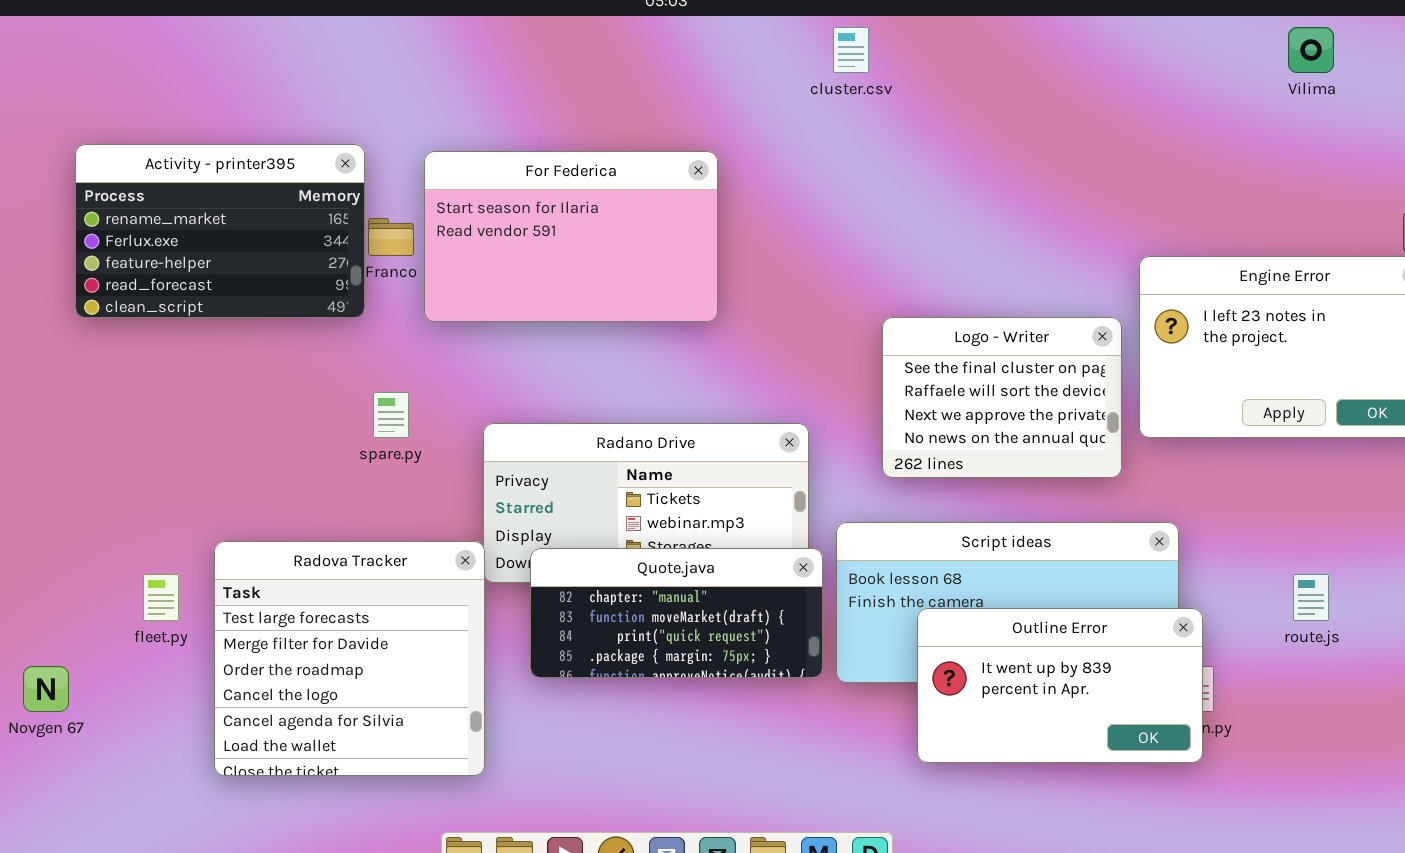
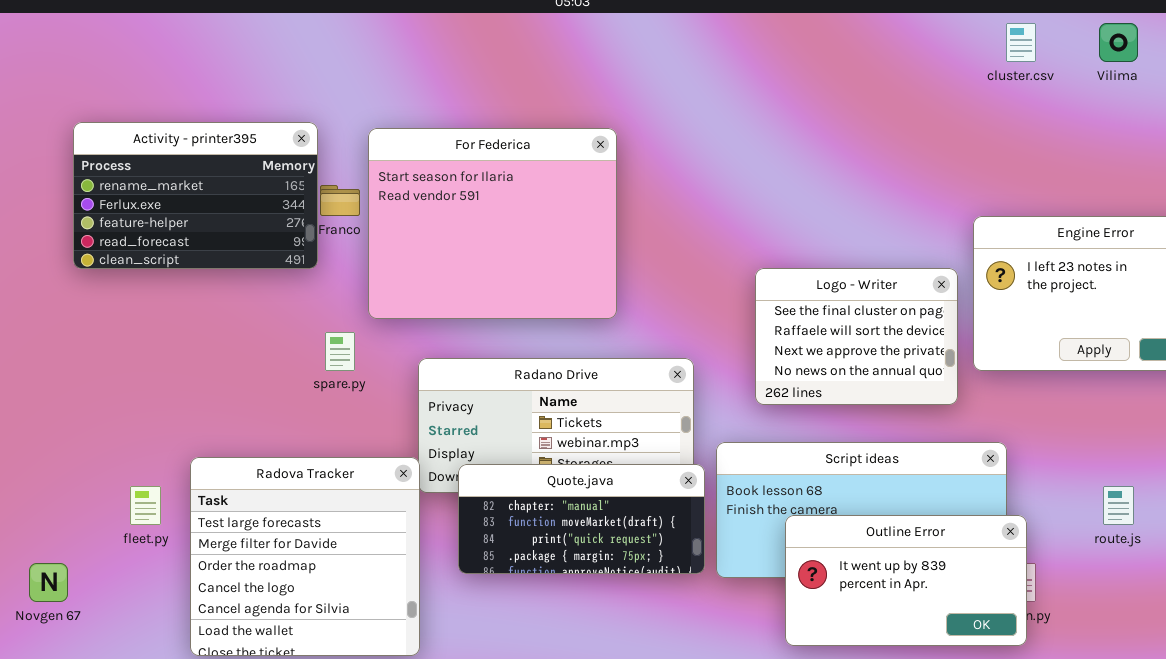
cluster.csv: [833,27,869,73] -> [1006,23,1036,62], moved
For Federica: [424,151,718,322] -> [368,128,617,319], resized

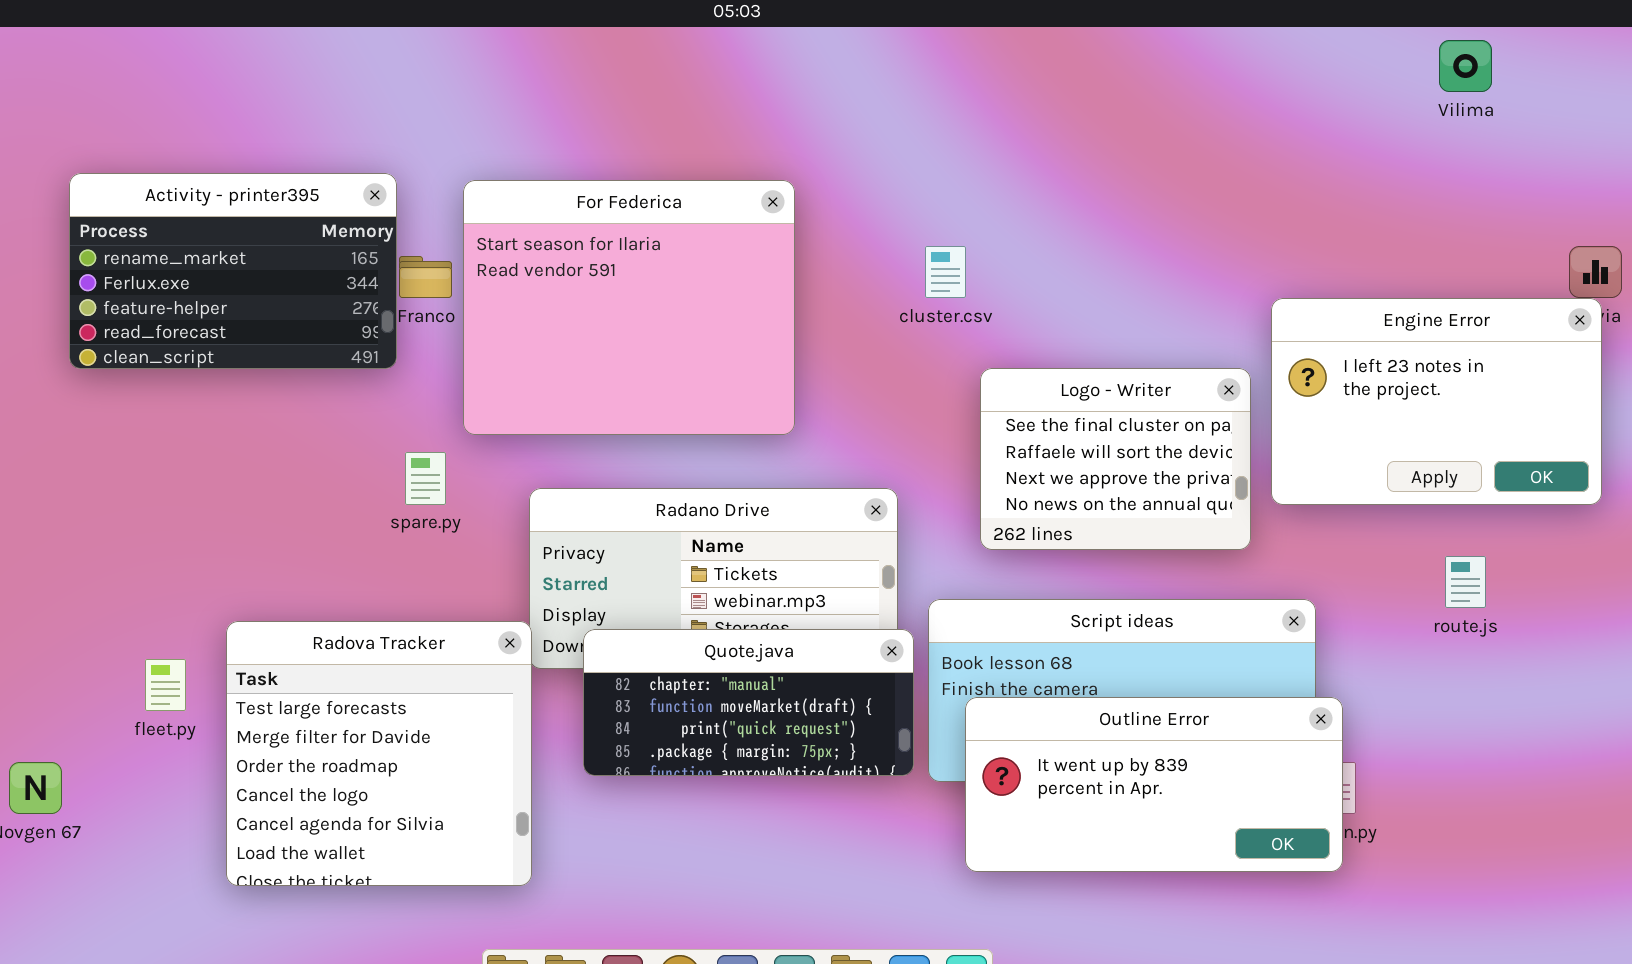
cluster.csv: [1006,23,1036,62] -> [925,246,966,298], moved
route.js: [1103,486,1134,525] -> [1445,556,1486,608], moved
Outline Error: [785,515,1027,646] -> [965,697,1343,872], resized

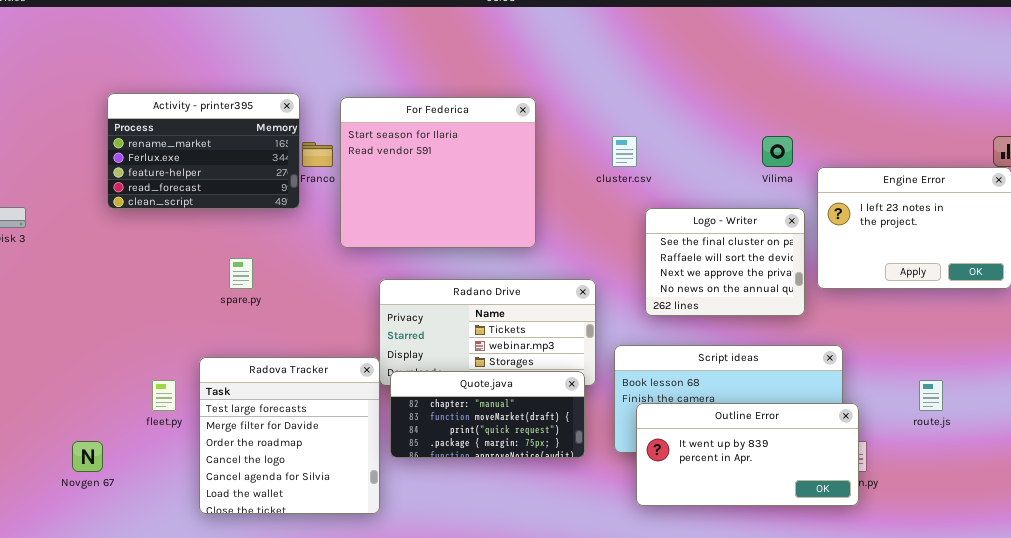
Vilima: [1439,40,1492,92] -> [762,136,793,167], moved
spare.py: [405,452,446,505] -> [229,258,253,289], moved
route.js: [1445,556,1486,608] -> [919,380,943,411], moved
Quote.java: [583,629,914,776] -> [390,371,585,458], moved

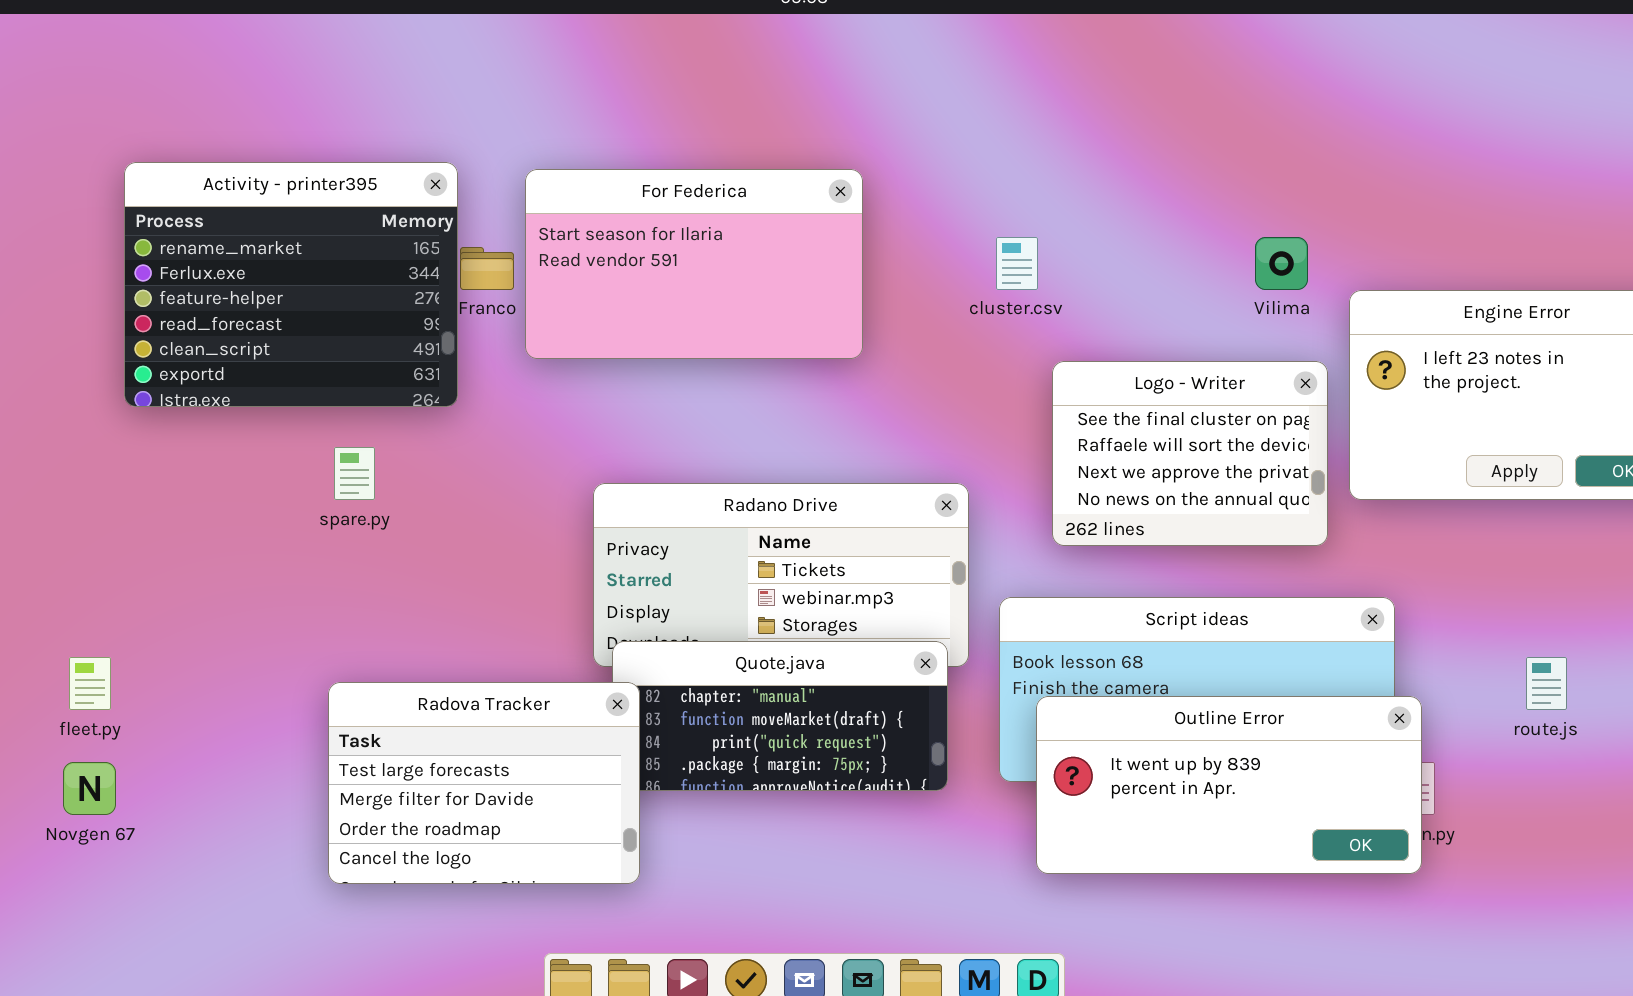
Activity - printer395: [107,93,300,209] -> [124,162,458,407], resized
For Federica: [340,97,536,248] -> [525,169,863,359], resized
Radova Tracker: [199,357,380,514] -> [328,682,640,884], moved, resized
fleet.py: [152,380,176,411] -> [69,657,111,710], moved

